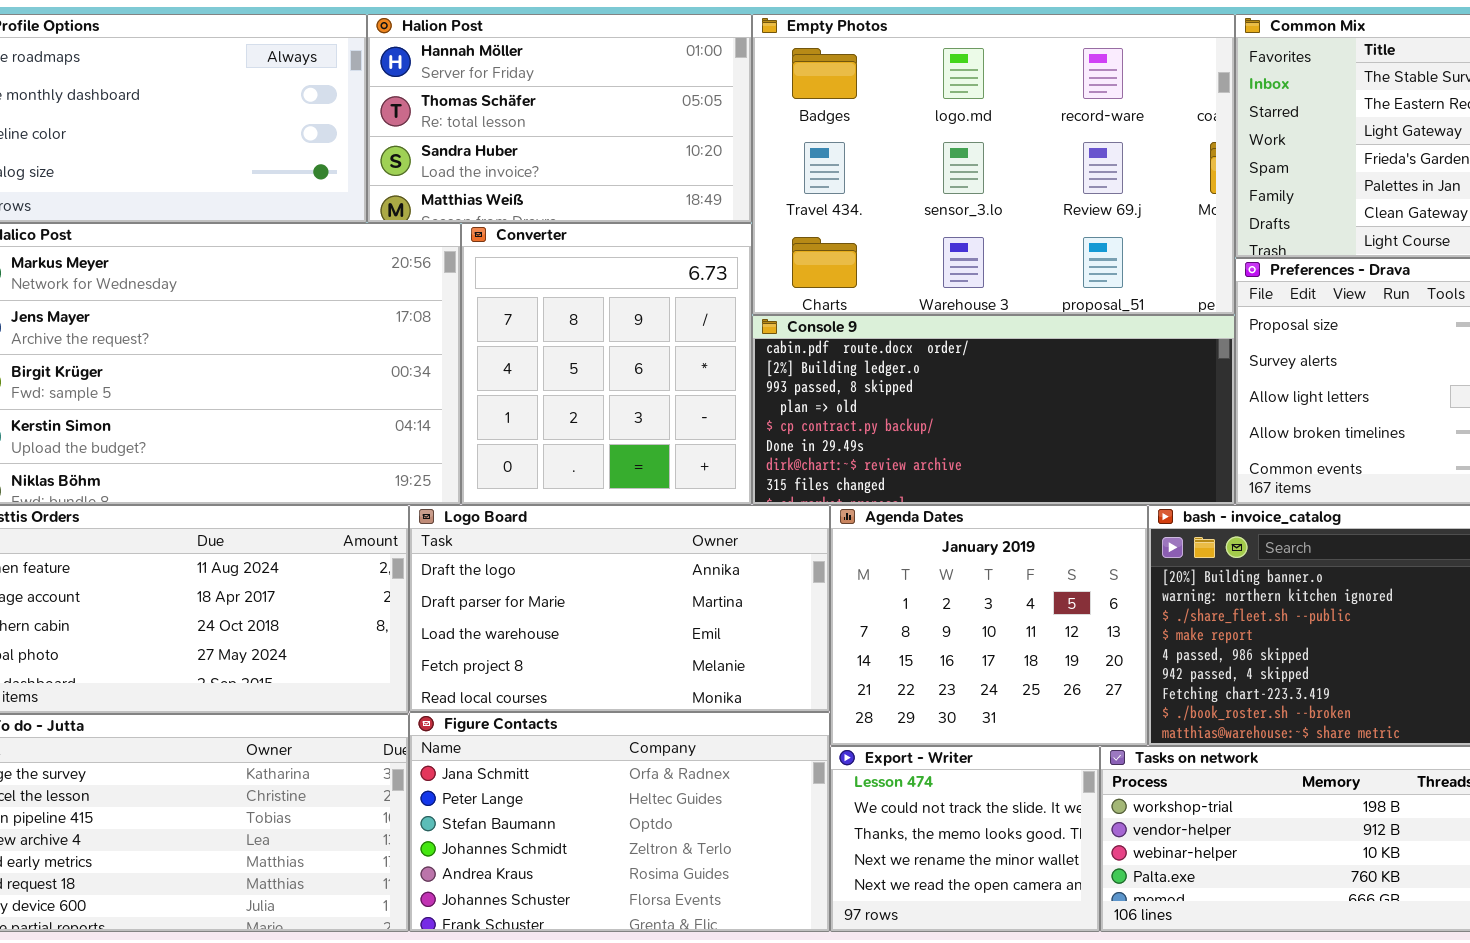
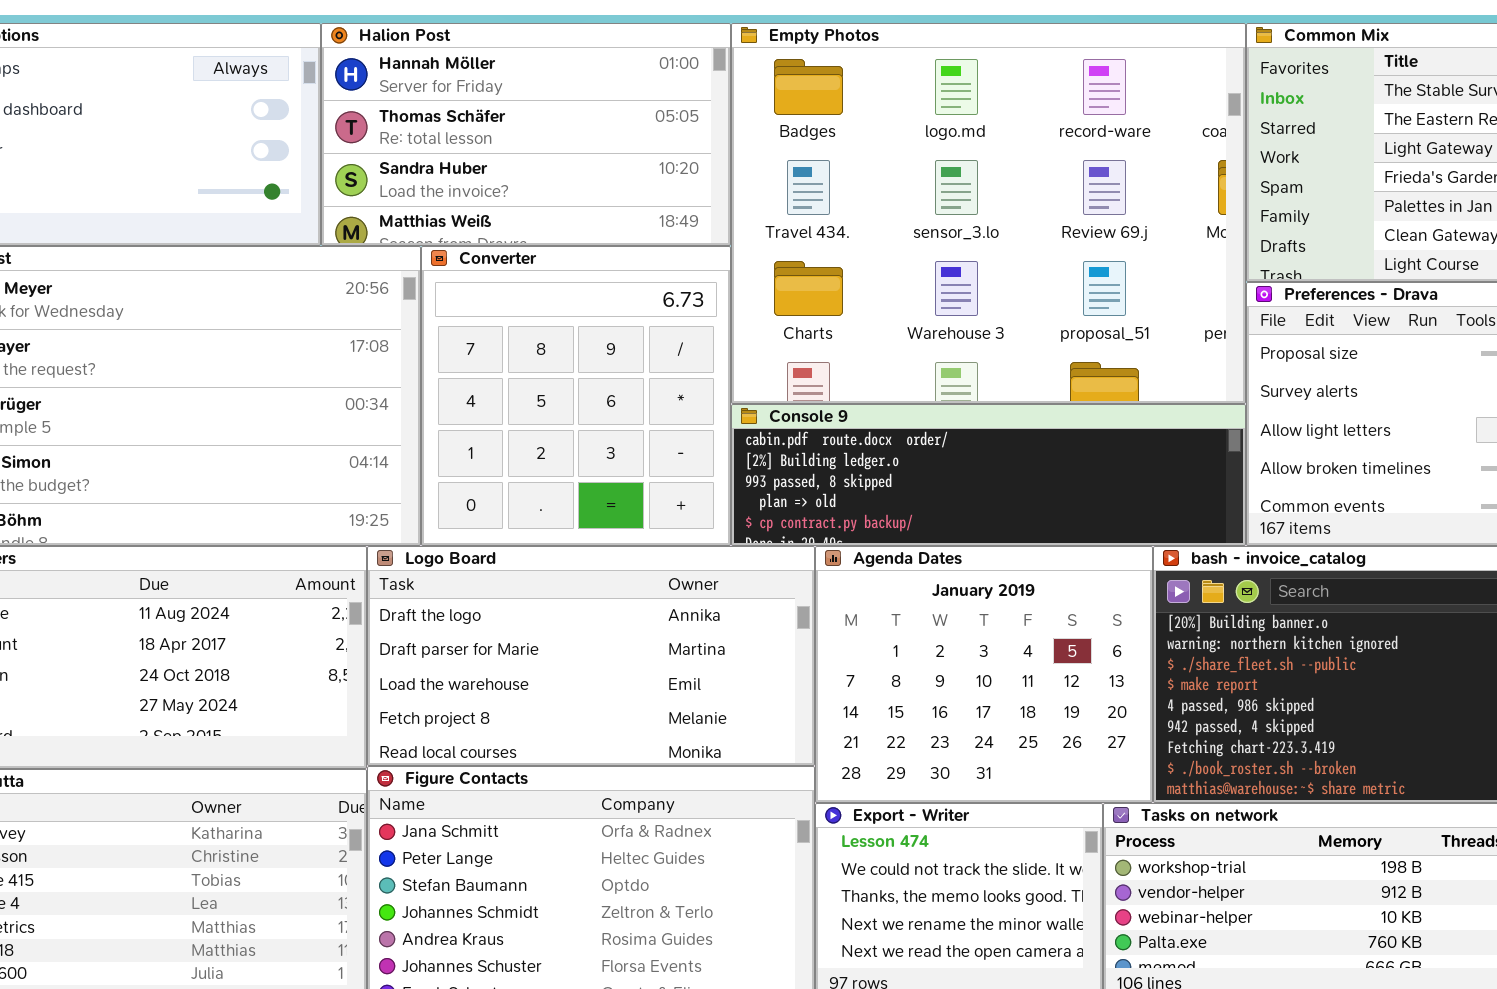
Empty Photos: [752,14,1235,315] -> [731,23,1246,404], resized
Console 9: [752,315,1235,505] -> [731,404,1246,546], resized

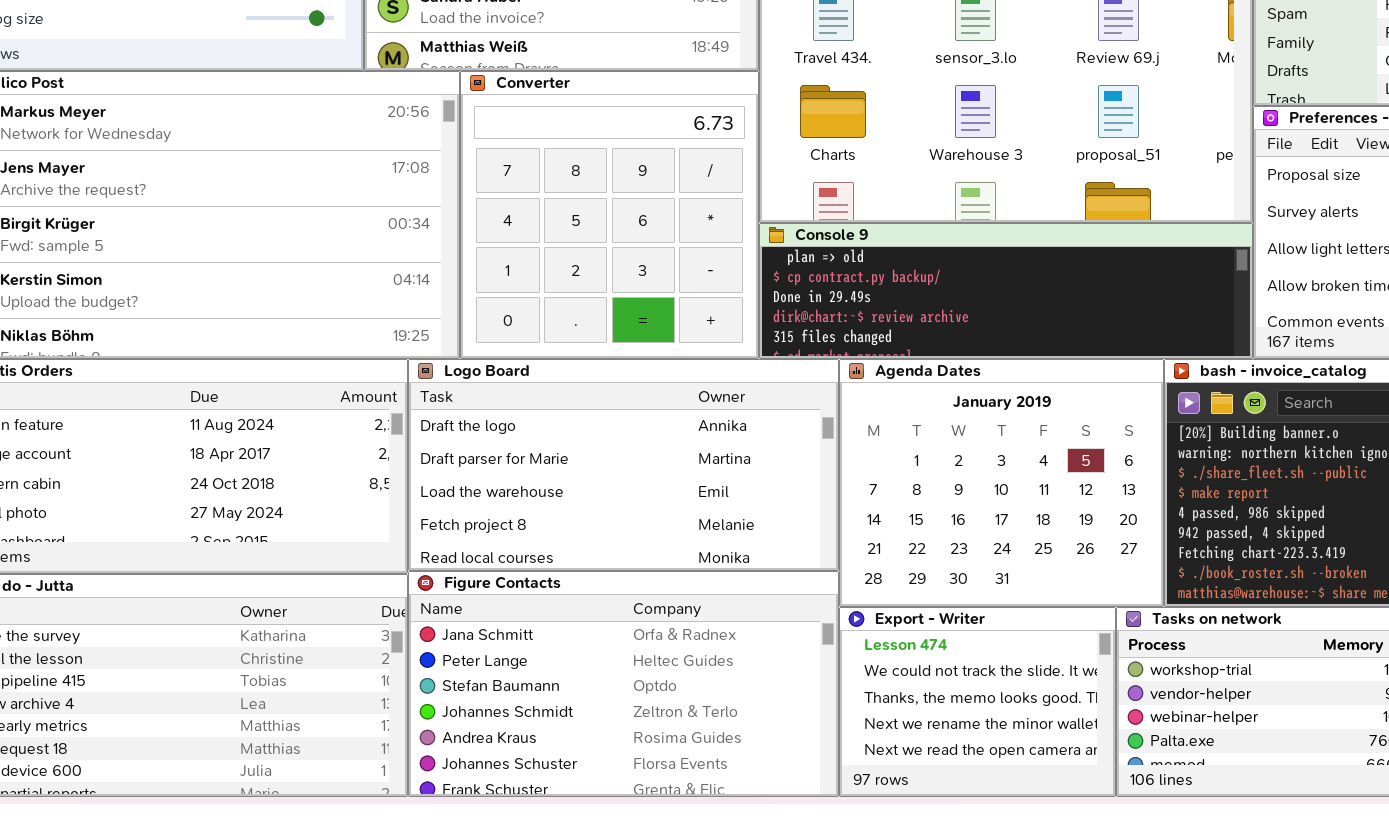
Console 9: [731,404,1246,546] -> [759,223,1253,359], scrolled down 3 rows

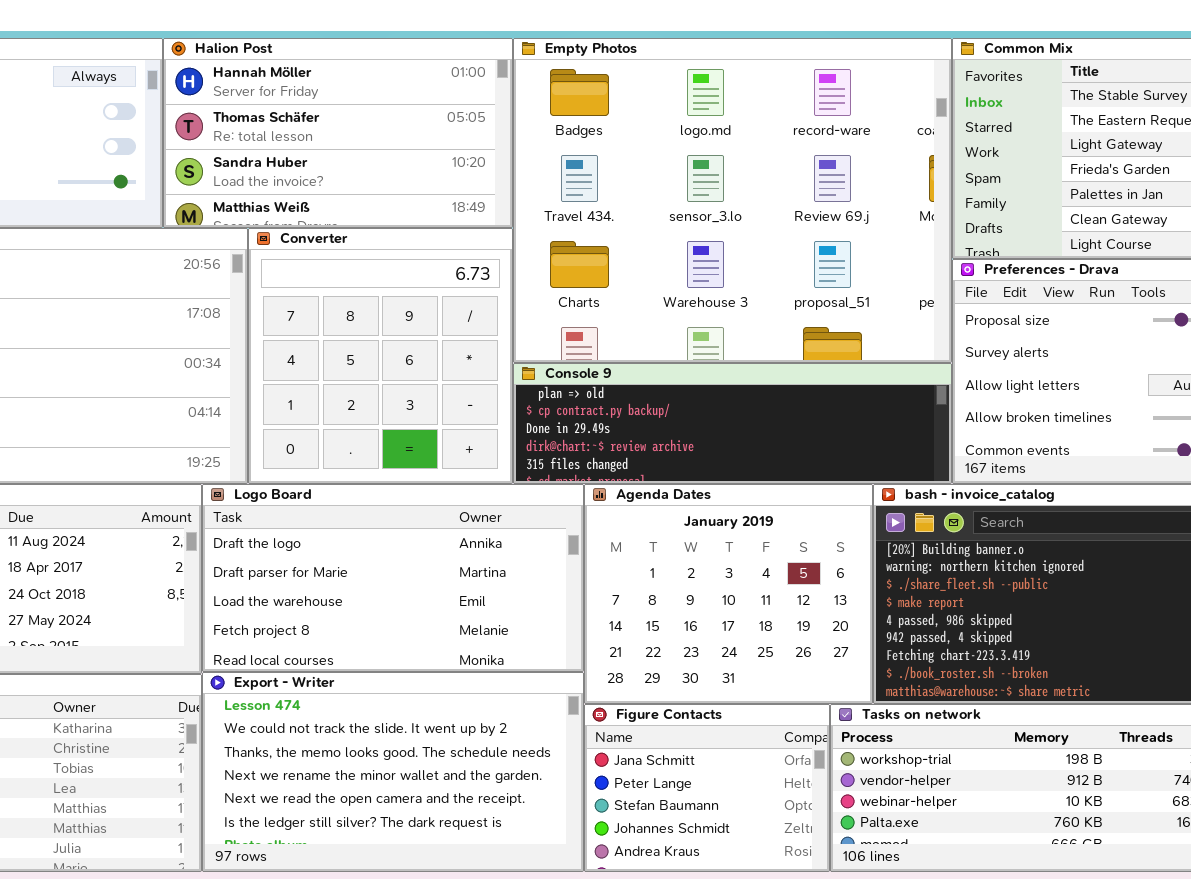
Figure Contacts: [408,571,839,797] -> [584,704,830,872], moved, resized
Export - Writer: [839,607,1116,797] -> [202,672,584,872], moved, resized

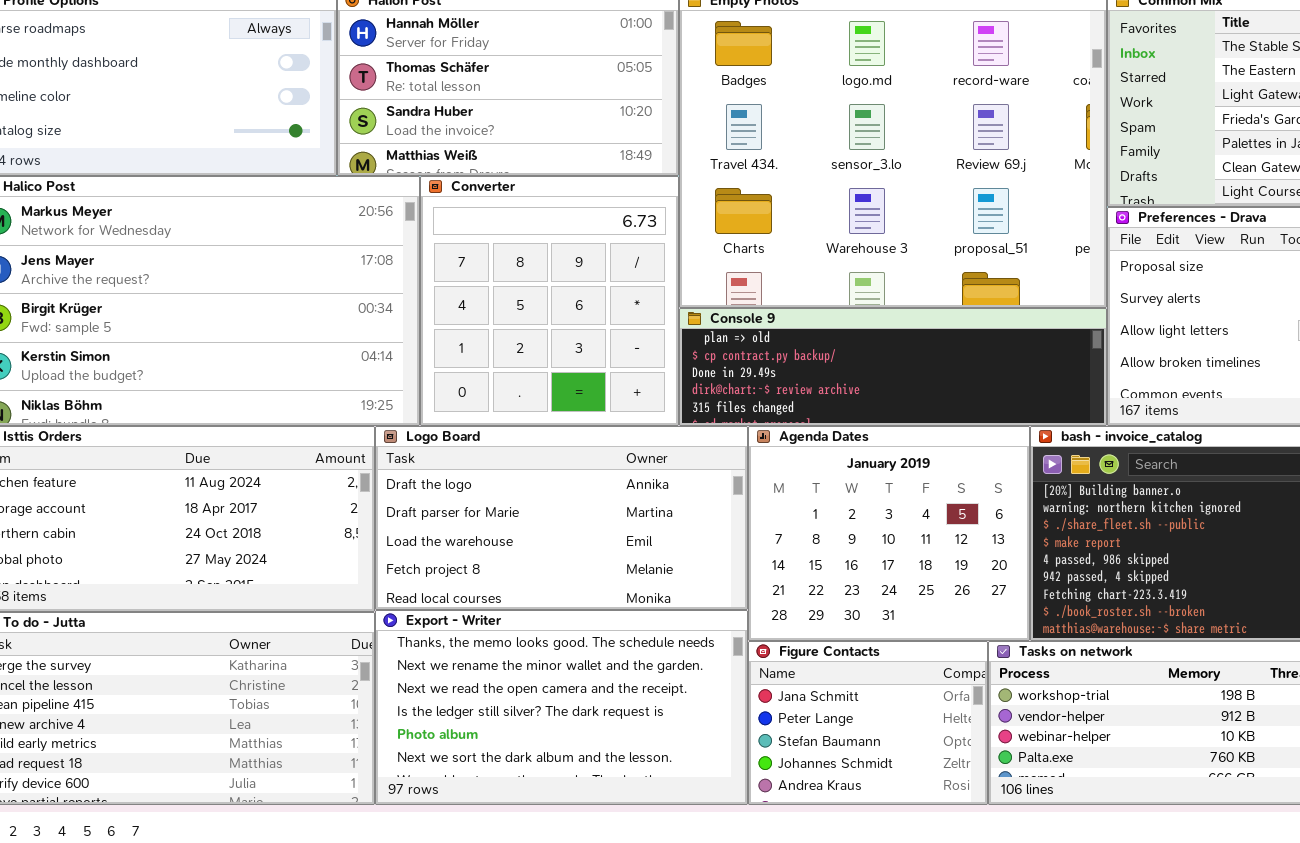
Export - Writer: [202,672,584,872] -> [375,610,748,805], scrolled down 2 rows

